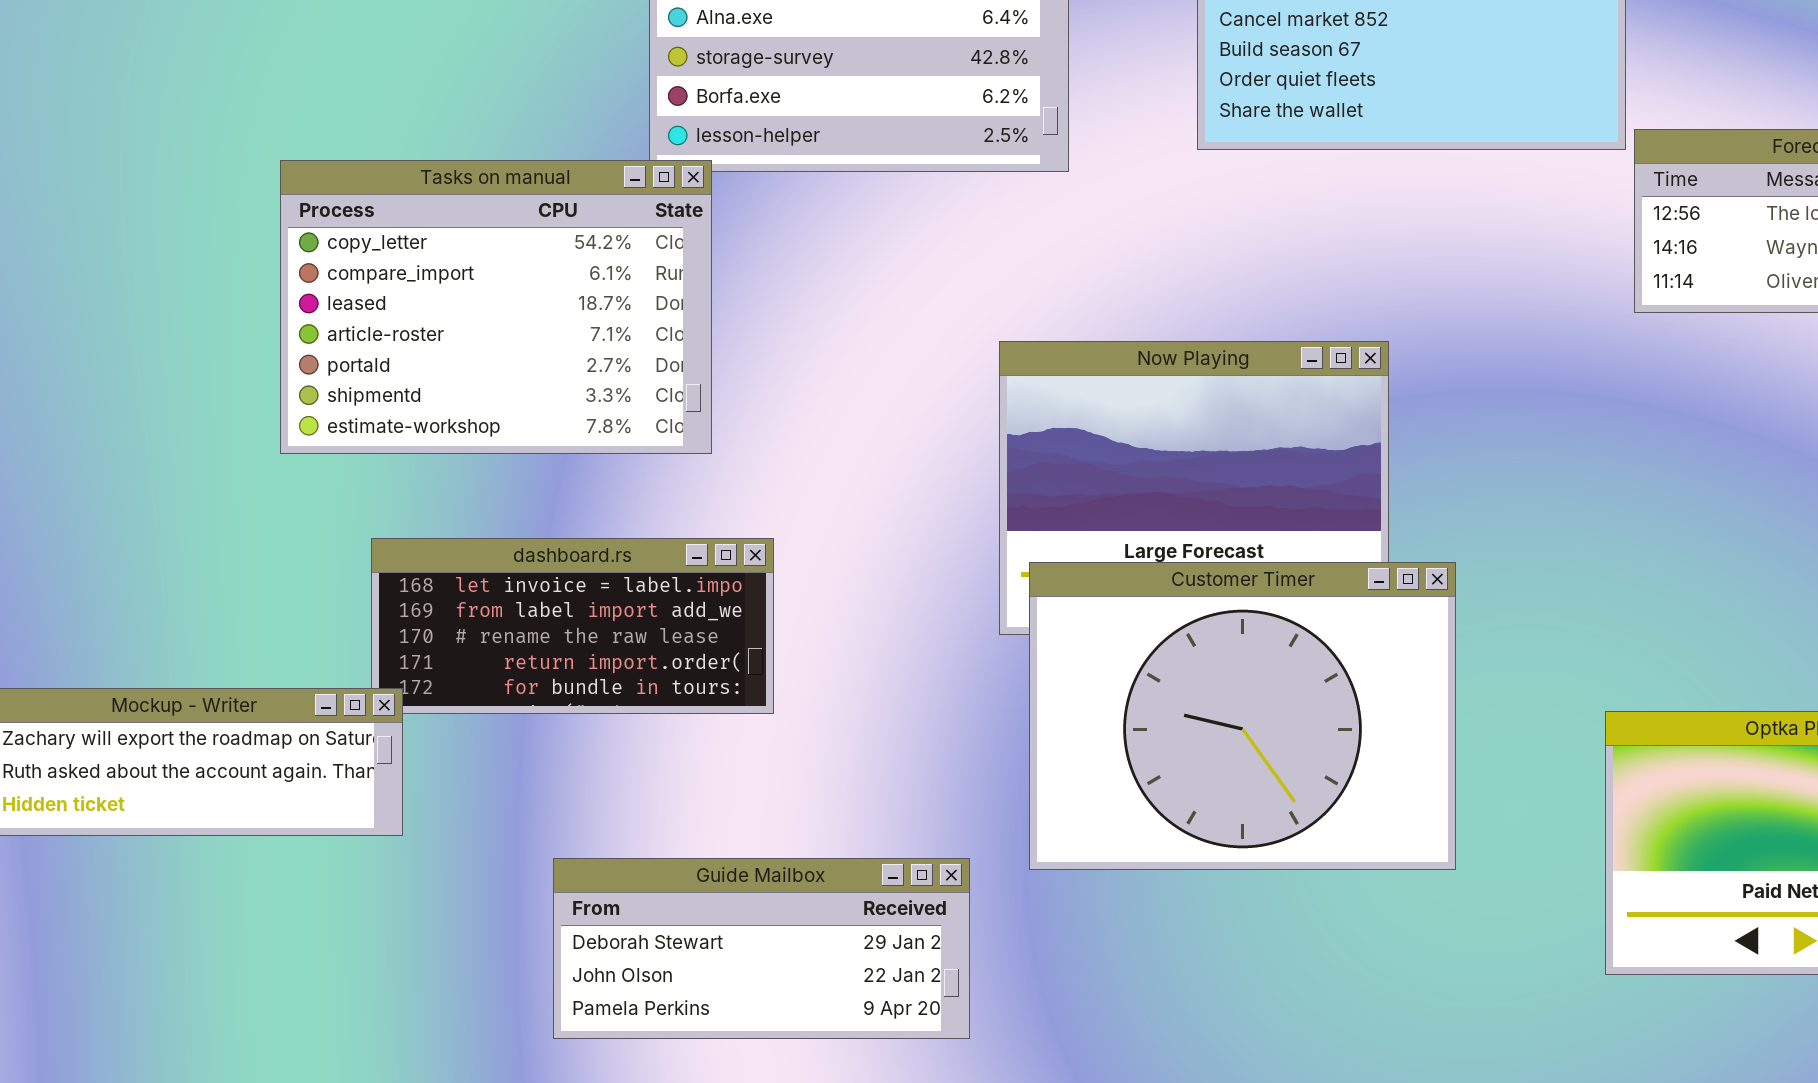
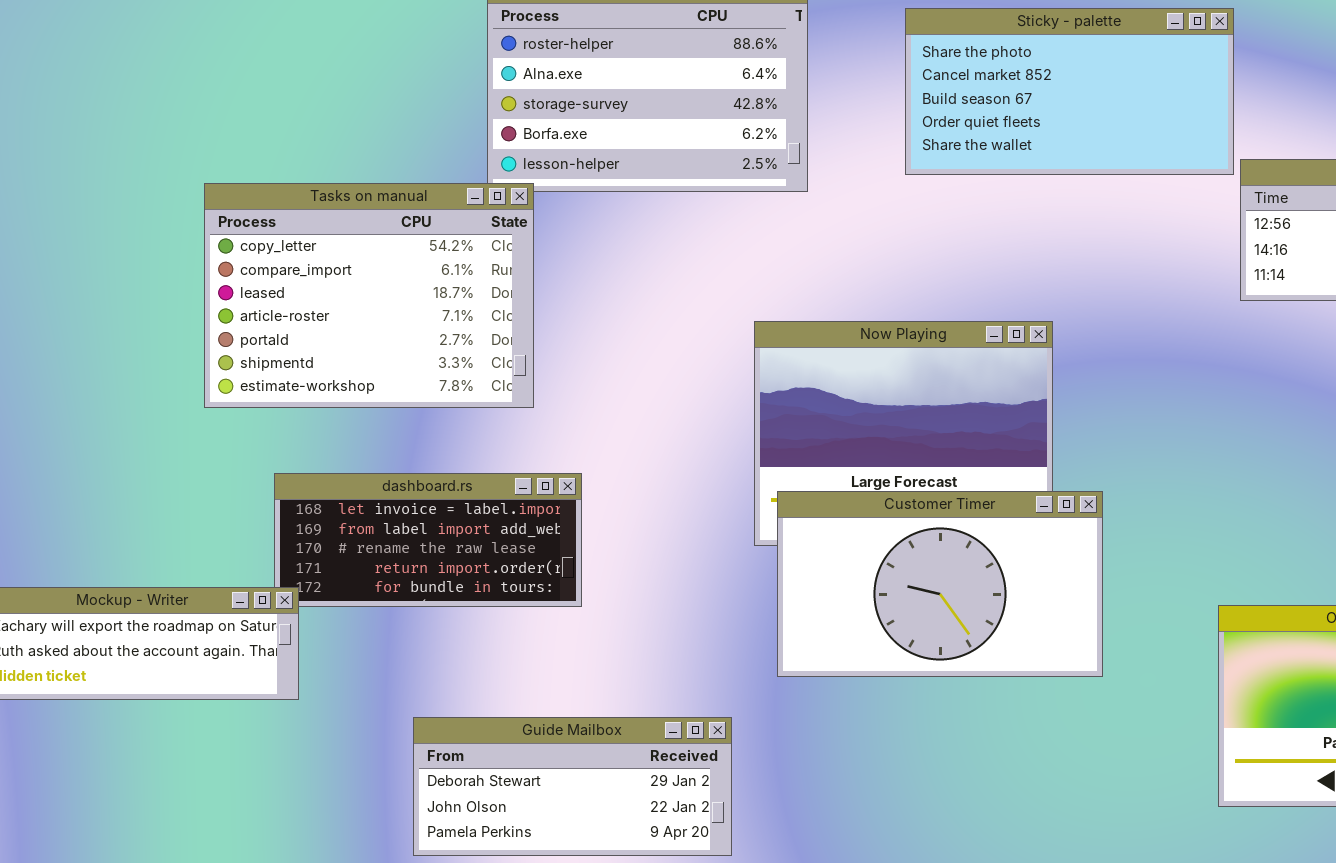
Customer Timer: [1029,562,1456,870] -> [777,491,1103,677], resized

